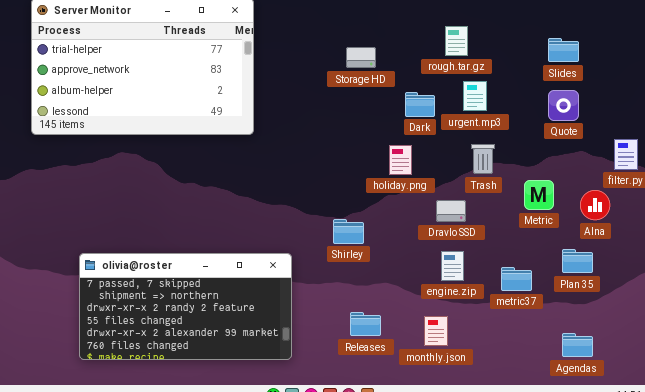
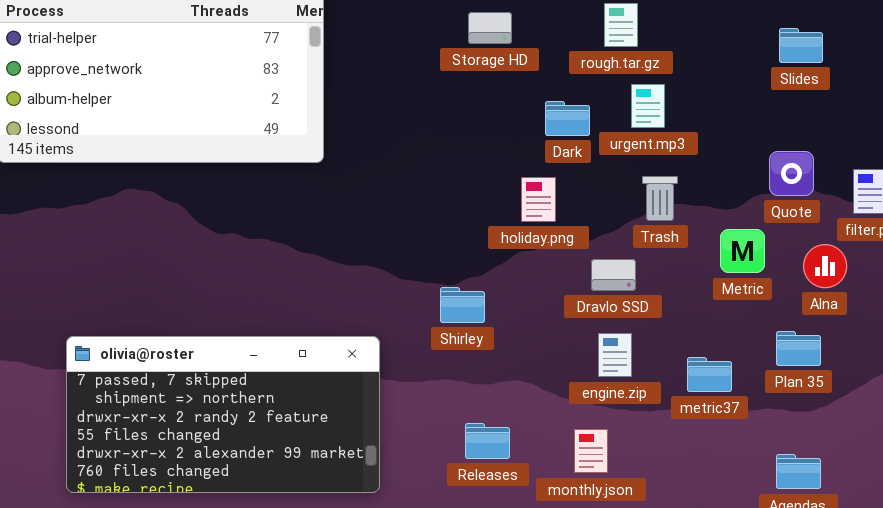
Slides: [548,38,579,62] -> [779,28,823,63], moved
Storage HD: [346,47,376,68] -> [468,12,512,44], moved
Quote: [548,90,579,121] -> [769,151,814,196], moved

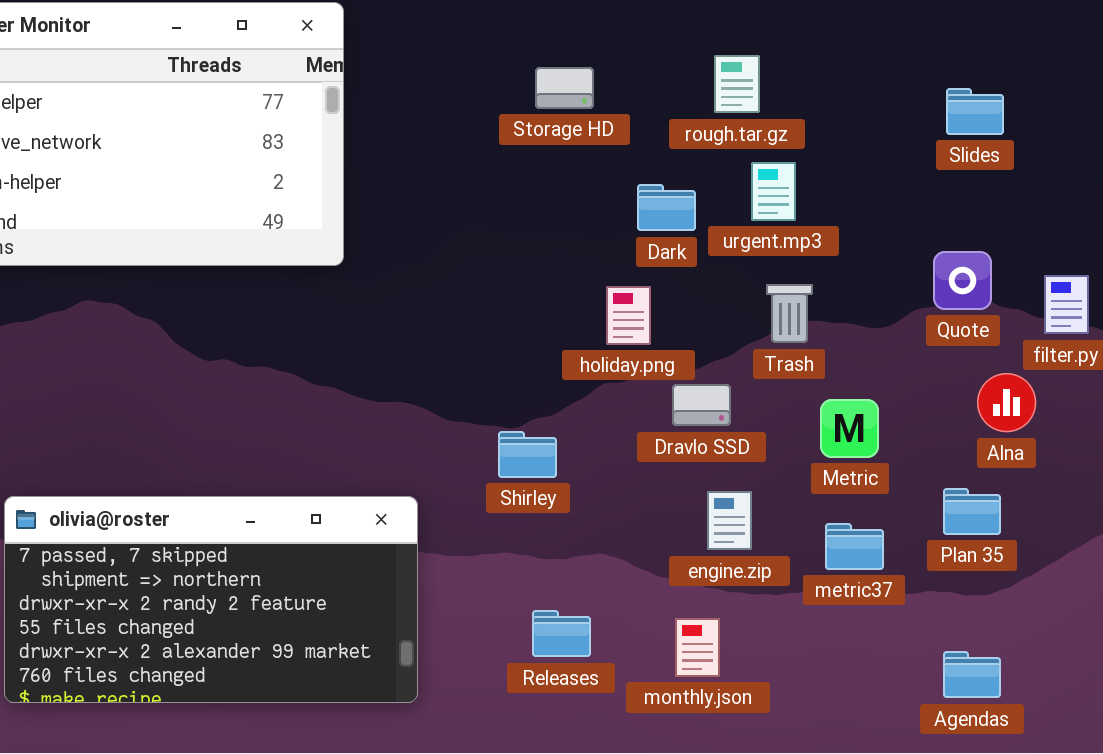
Metric: [720,229,765,273] -> [820,399,879,458], moved
Dravlo SSD: [591,259,636,291] -> [672,384,731,426], moved

